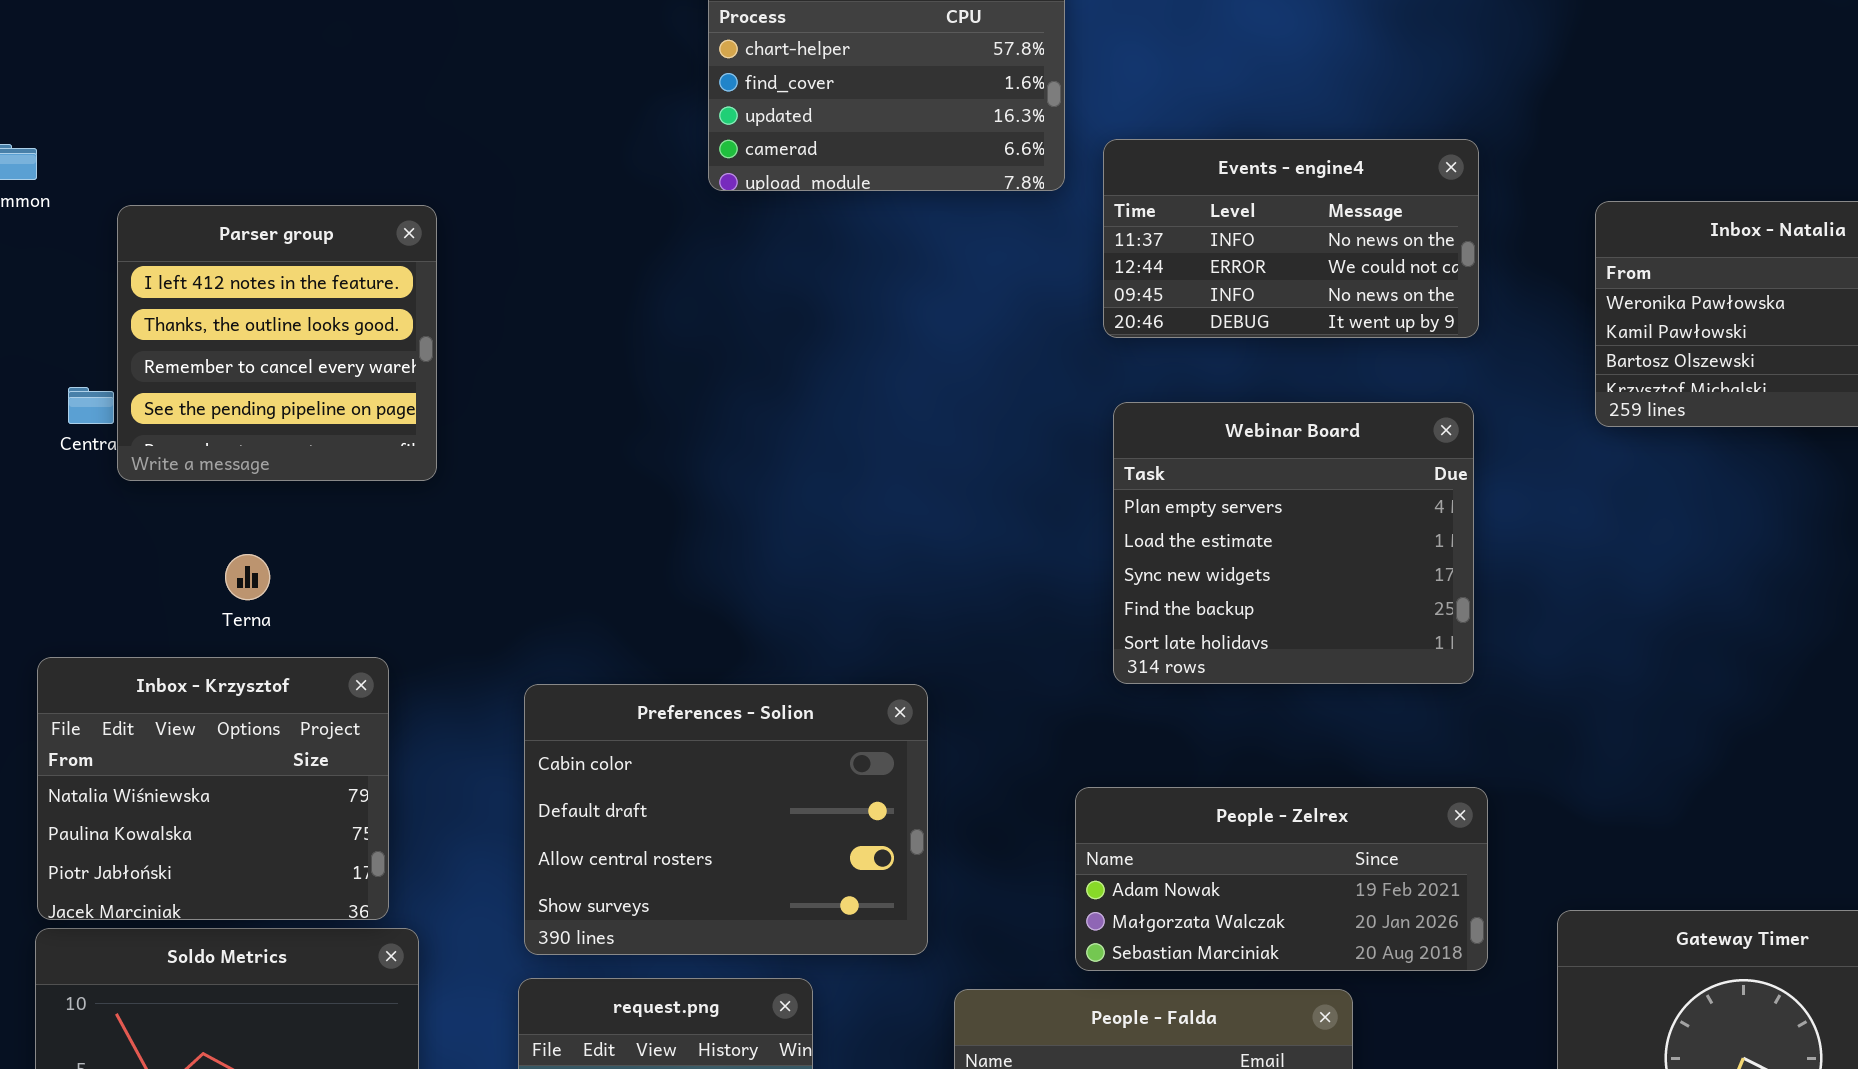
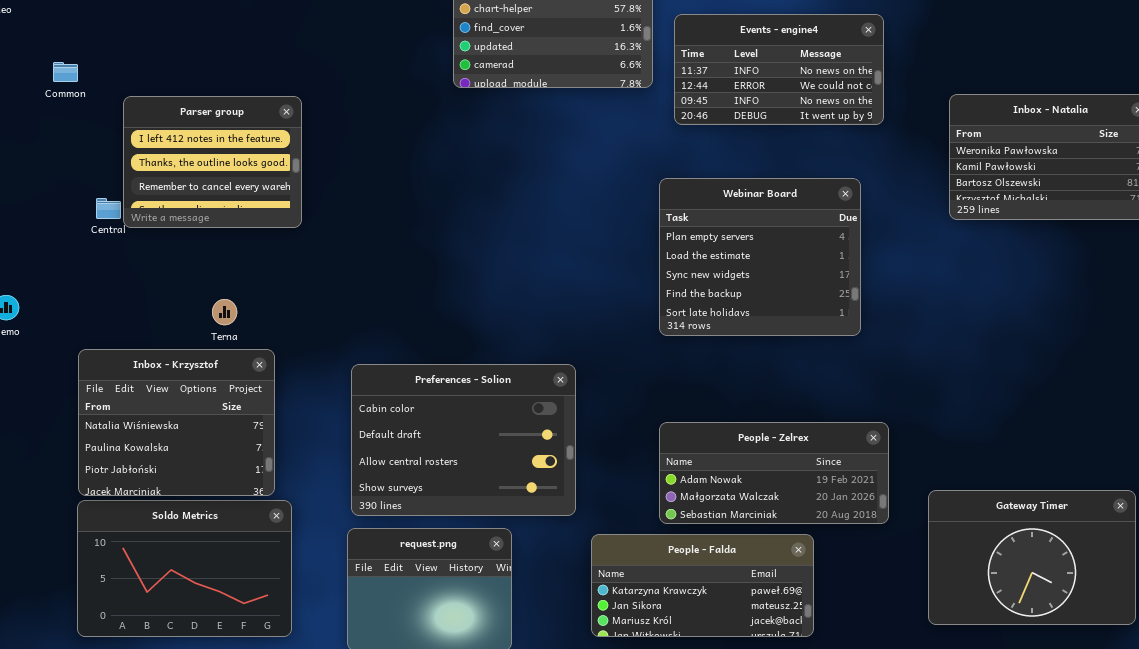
Events - engine4: [1103,139,1479,338] -> [674,14,884,125], moved
Parser group: [117,205,437,481] -> [123,96,302,228], resized
Webinar Board: [1113,402,1474,684] -> [659,178,861,336], moved
Terna: [225,554,270,600] -> [212,299,237,325], moved

